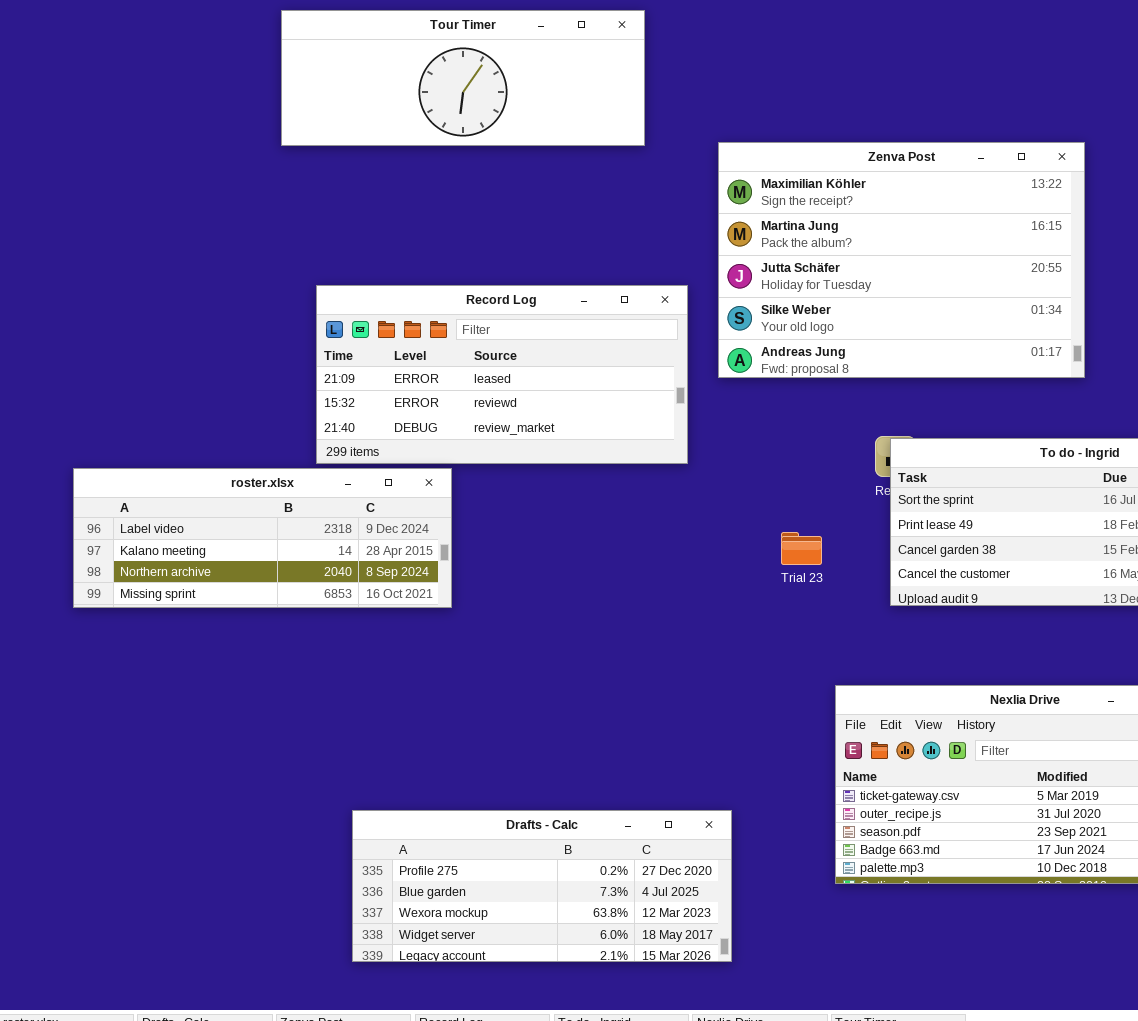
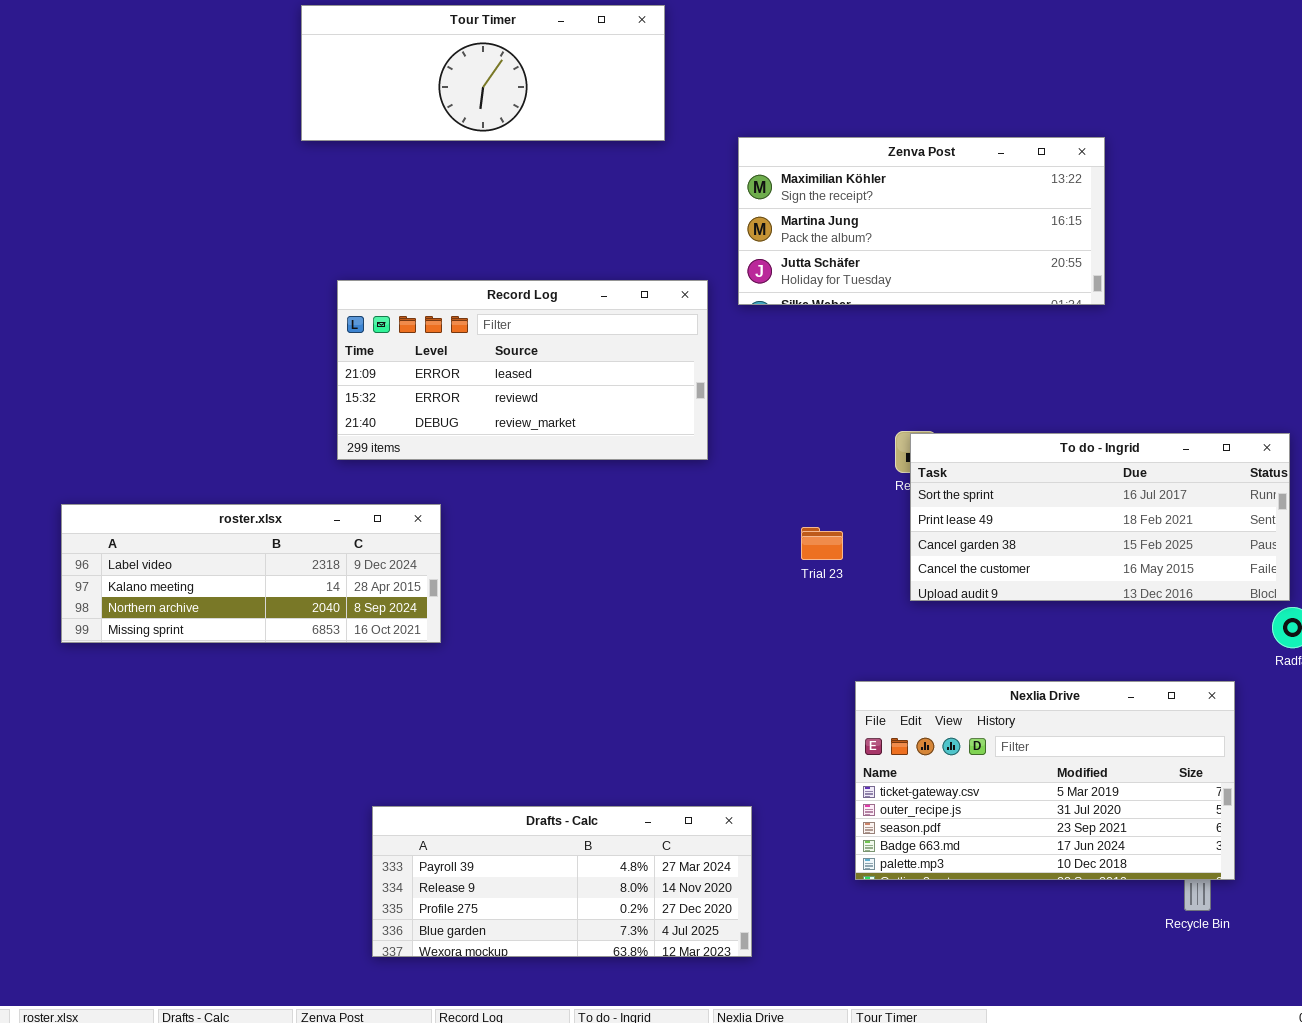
Zenva Post: [718,142,1085,378] -> [738,137,1105,305], resized
roster.xlsx: [73,468,452,608] -> [61,504,441,643], moved
Drafts - Calc: [352,810,732,962] -> [372,806,752,957], scrolled up 2 rows

